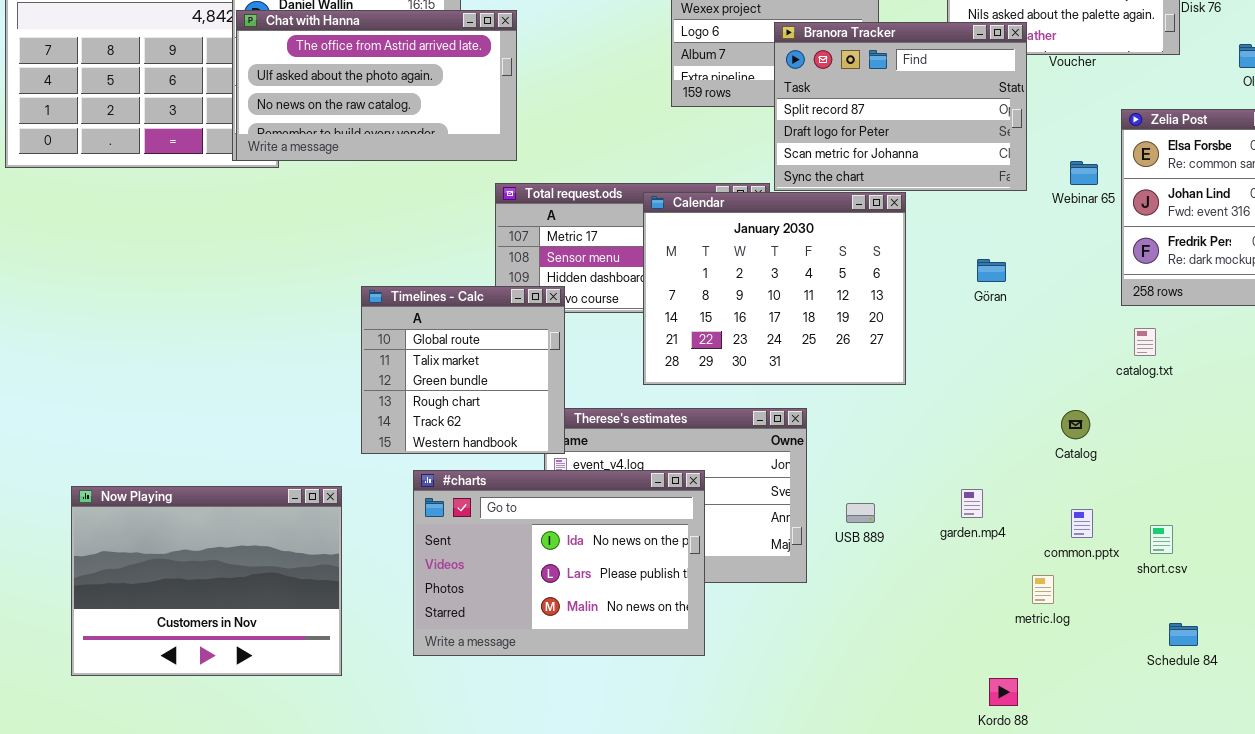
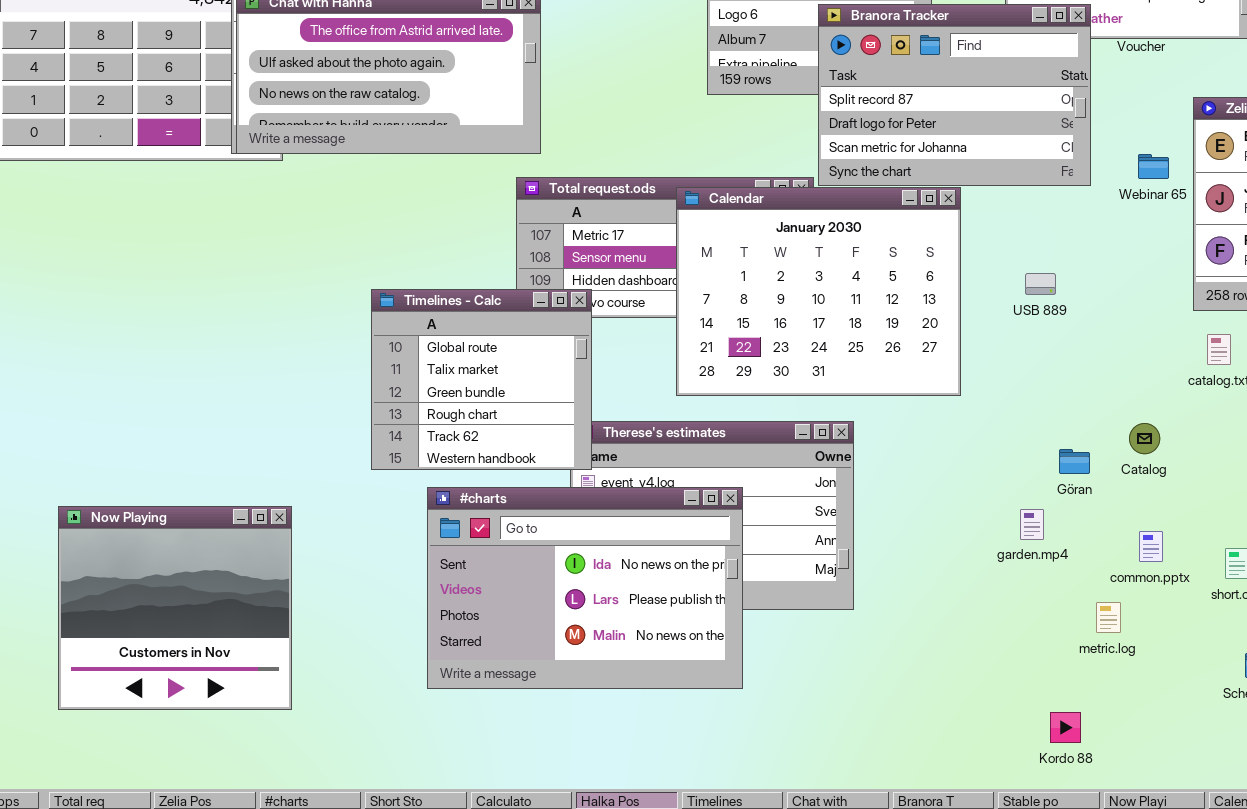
Göran: [977,259,1006,282] -> [1059,449,1090,474], moved
Now Playing: [71,486,342,676] -> [58,506,292,710], resized
USB 889: [846,503,875,523] -> [1025,273,1056,295], moved

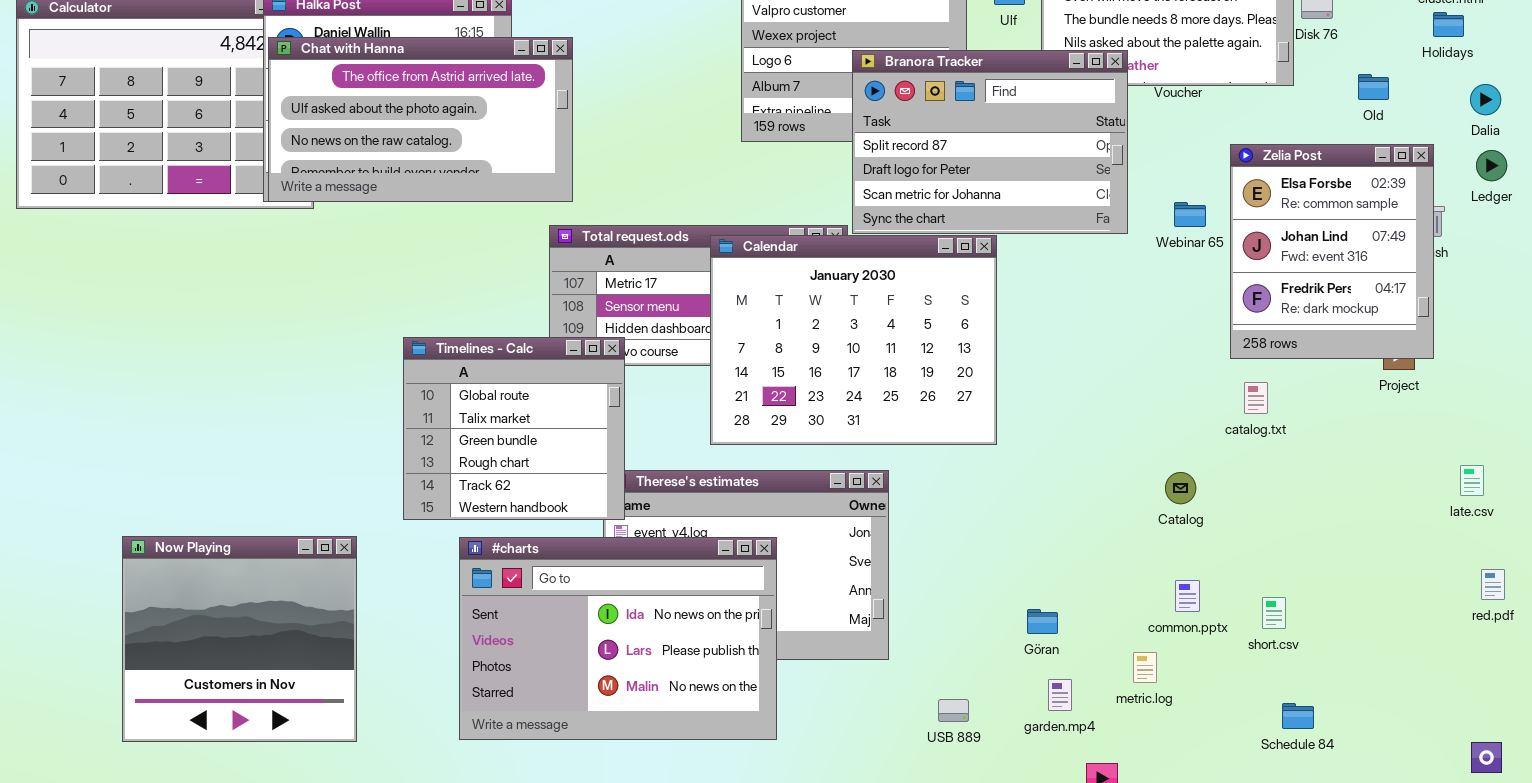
USB 889: [1025,273,1056,295] -> [938,699,969,722], moved
Göran: [1059,449,1090,474] -> [1027,609,1058,634], moved
Now Playing: [58,506,292,710] -> [122,536,357,742], moved
garden.mp4: [1020,509,1044,540] -> [1048,679,1072,711], moved

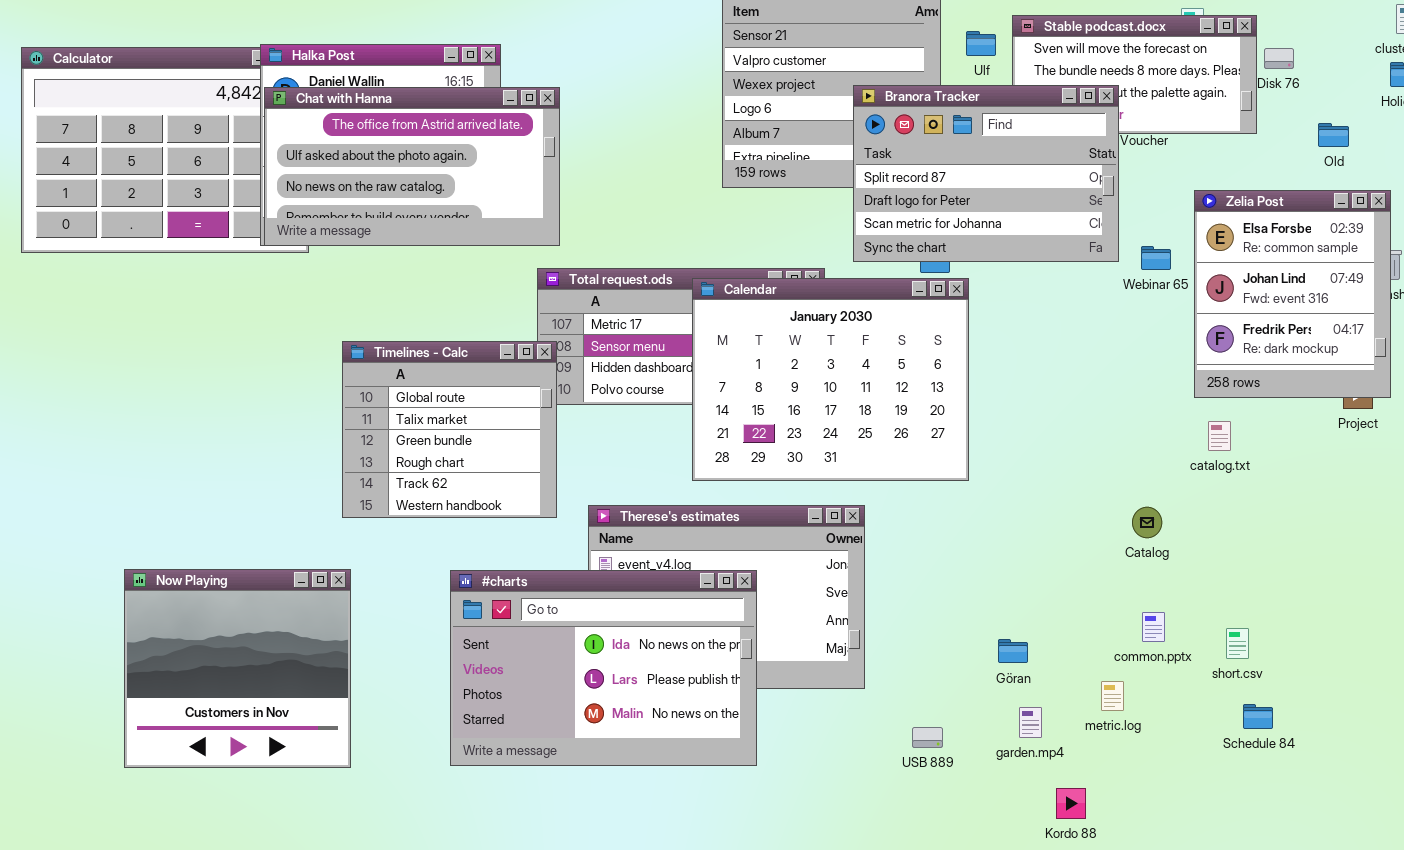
Branora Tracker: [852,50,1128,234] -> [853,85,1119,262], moved
Timelines - Calc: [403,337,625,520] -> [342,341,557,518], moved
Schedule 84: [1282,703,1314,729] -> [1243,704,1273,729], moved

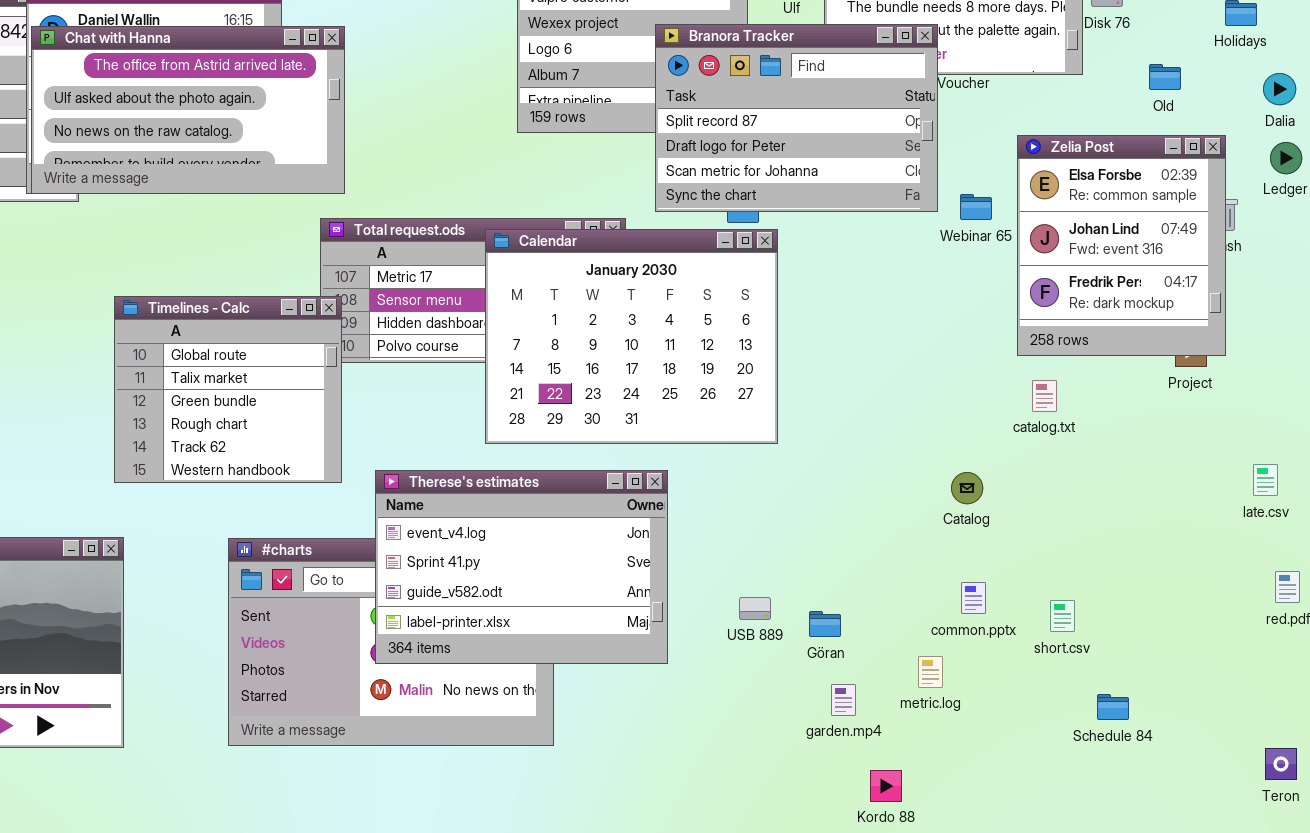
Therese's estimates: [588,505,865,689] -> [375,470,668,664], raised
Schedule 84: [1243,704,1273,729] -> [1097,694,1129,720], moved
USB 889: [912,727,943,748] -> [739,597,771,620], moved

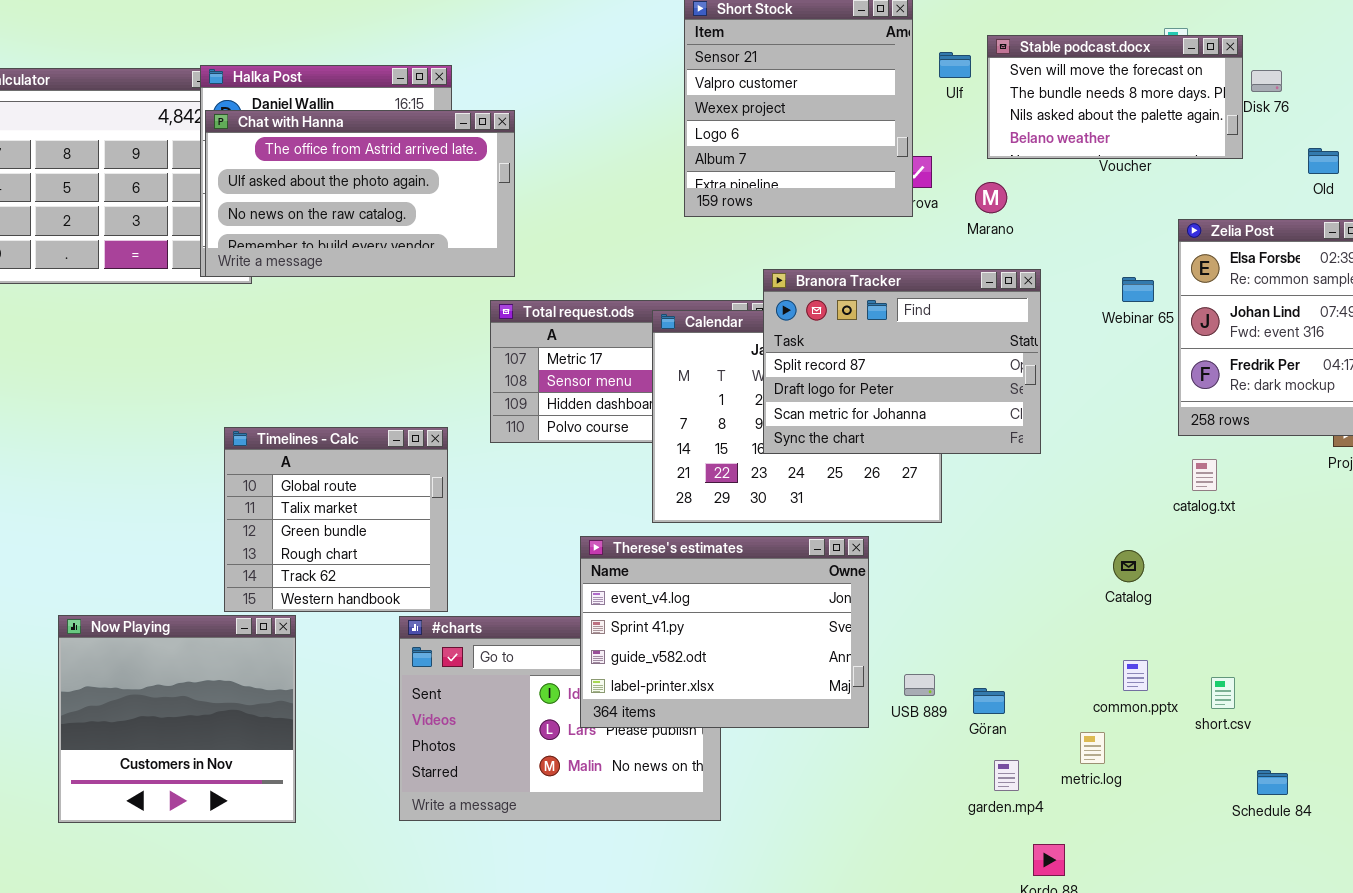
Branora Tracker: [655,24,938,212] -> [763,269,1041,454], moved
Timelines - Calc: [114,296,342,483] -> [224,427,448,612], moved
Therese's estimates: [375,470,668,664] -> [580,536,869,728], moved

